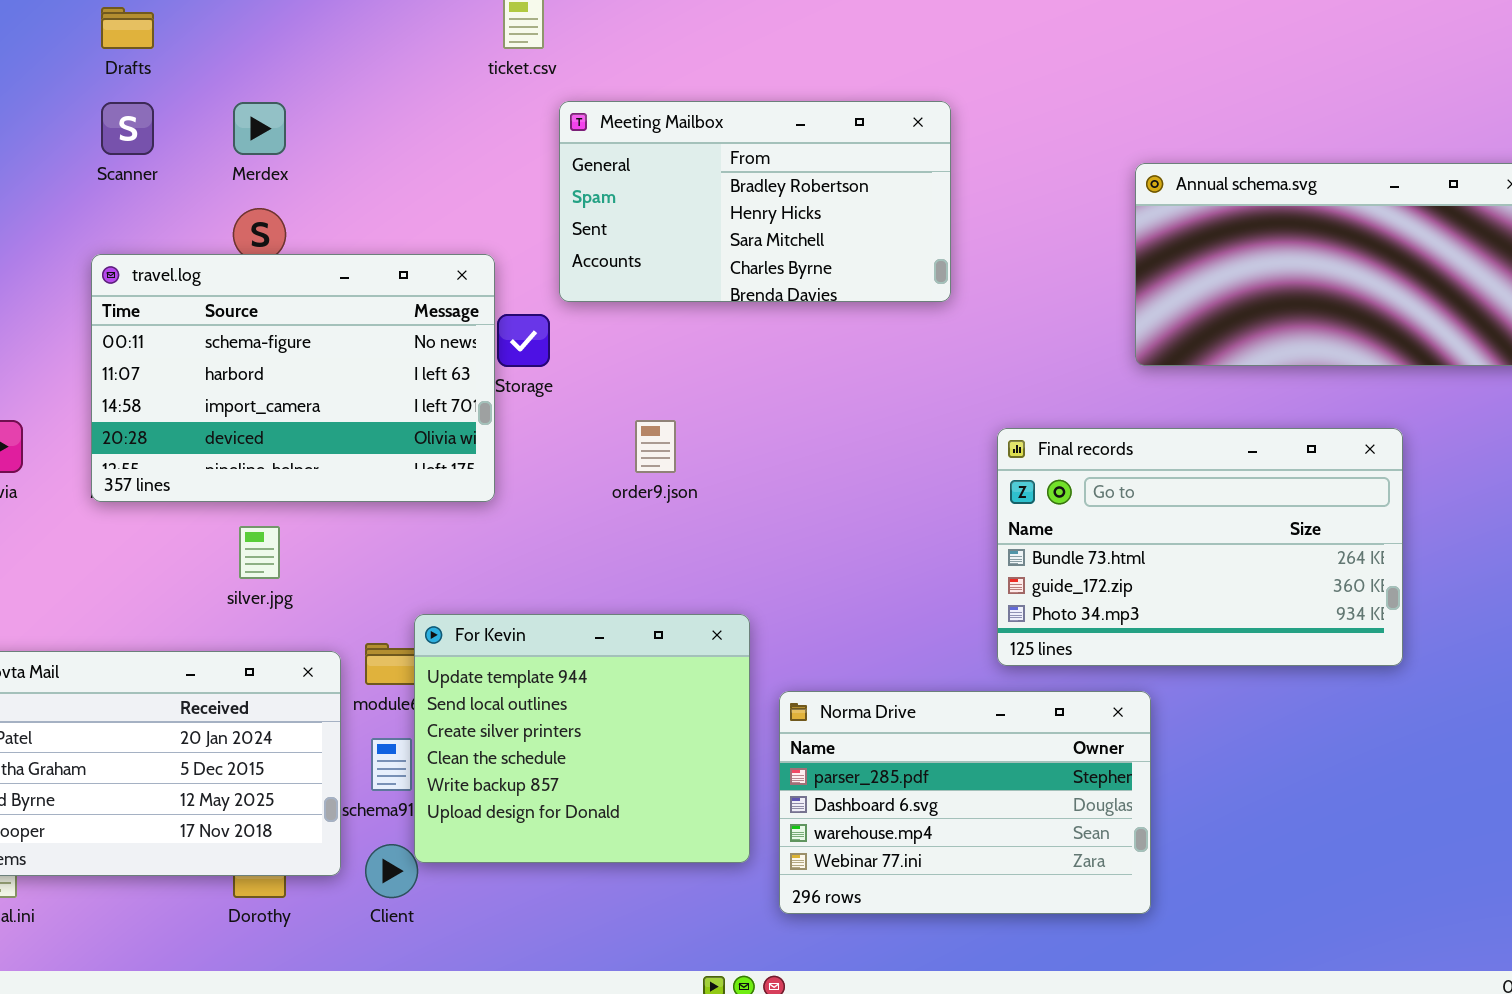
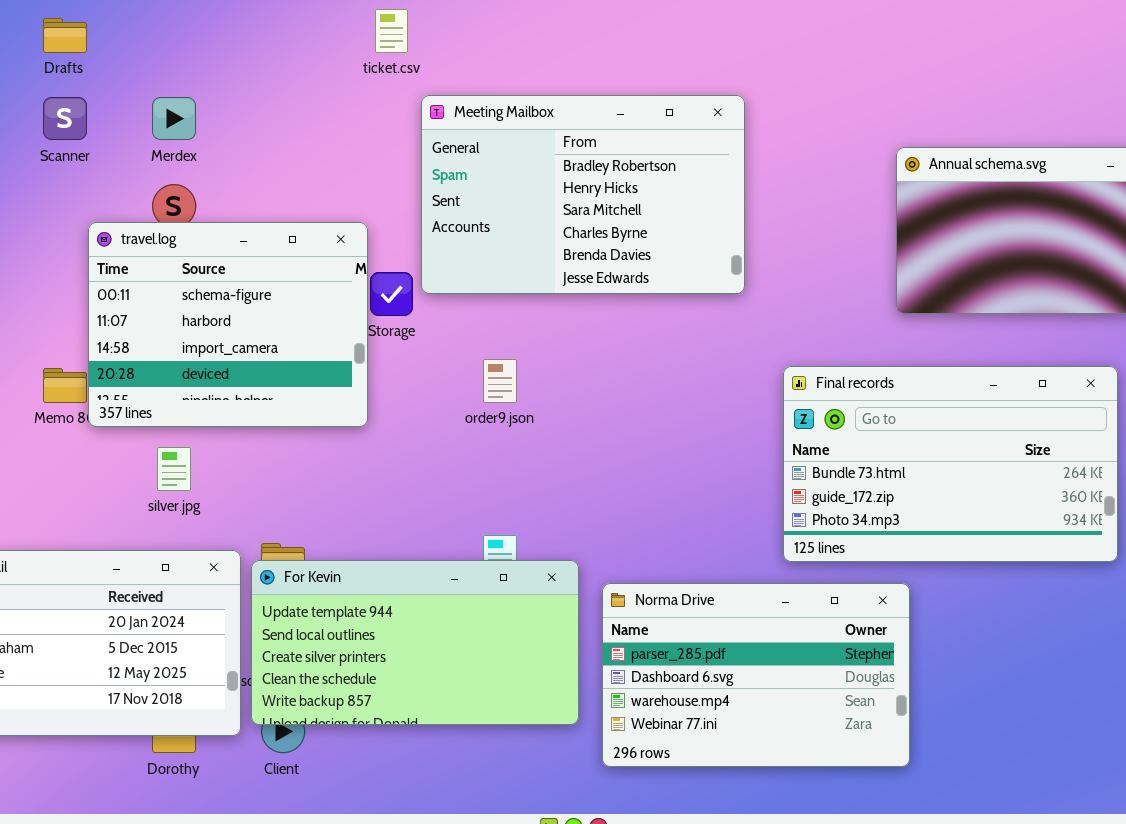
Meeting Mailbox: [559,101,951,302] -> [421,95,745,294], resized
travel.log: [91,254,495,502] -> [88,222,368,427], resized
For Kevin: [414,614,750,863] -> [251,560,579,725], resized

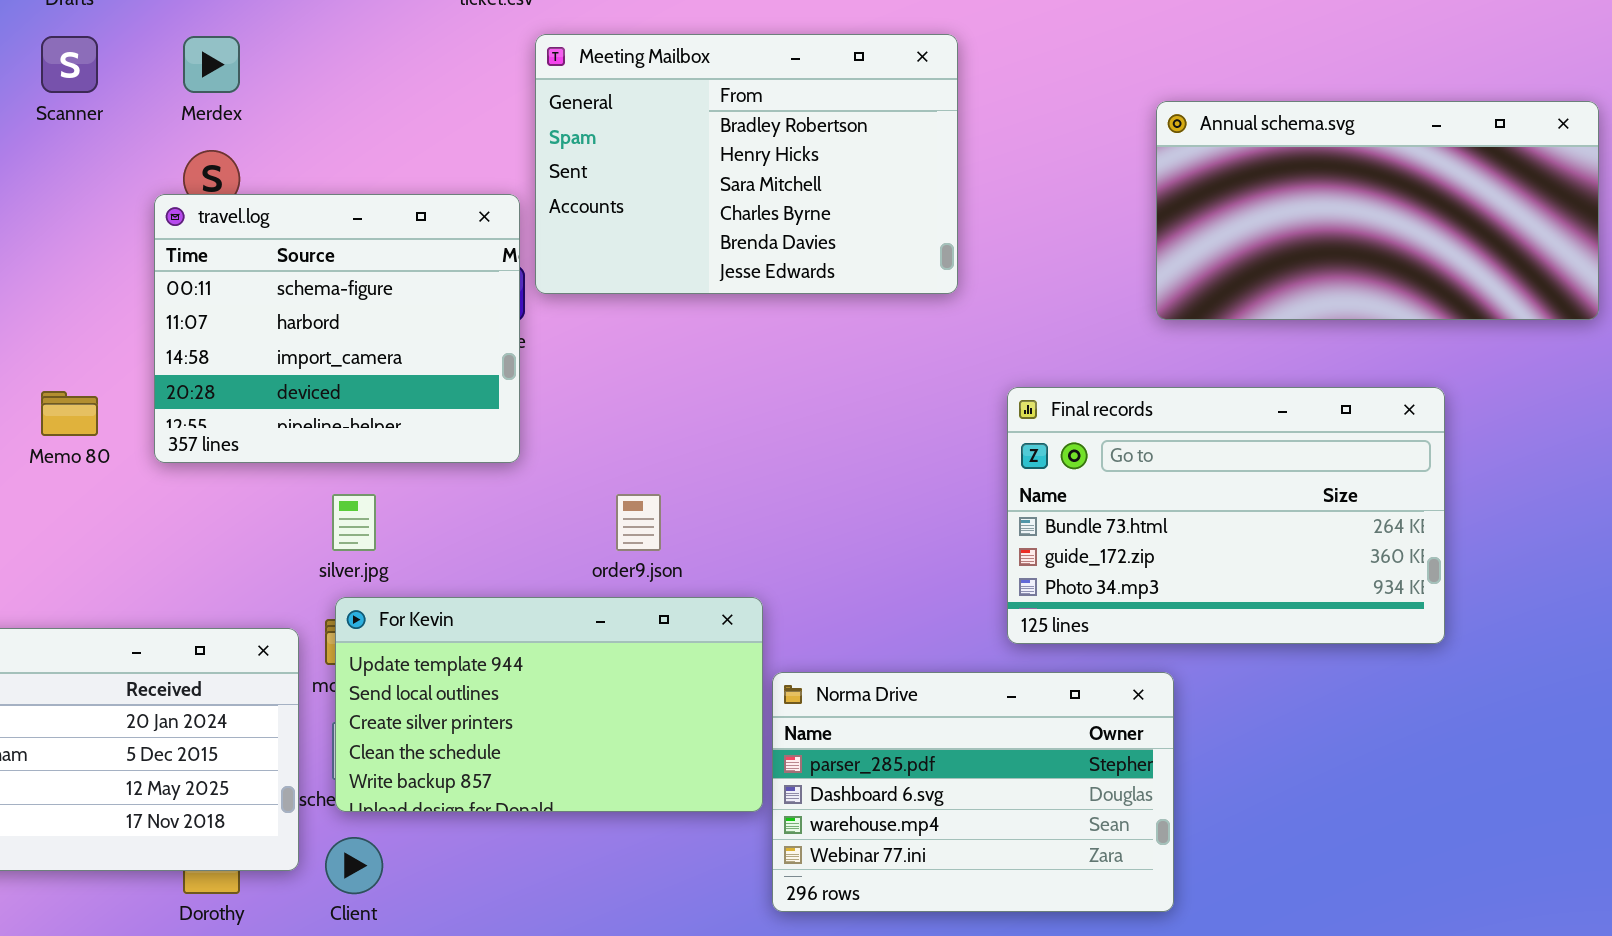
travel.log: [88,222,368,427] -> [154,194,520,463], moved
order9.json: [483,359,517,403] -> [616,494,661,551], moved
silver.jpg: [157,447,191,491] -> [332,494,376,551], moved
For Kevin: [251,560,579,725] -> [335,597,763,812], moved

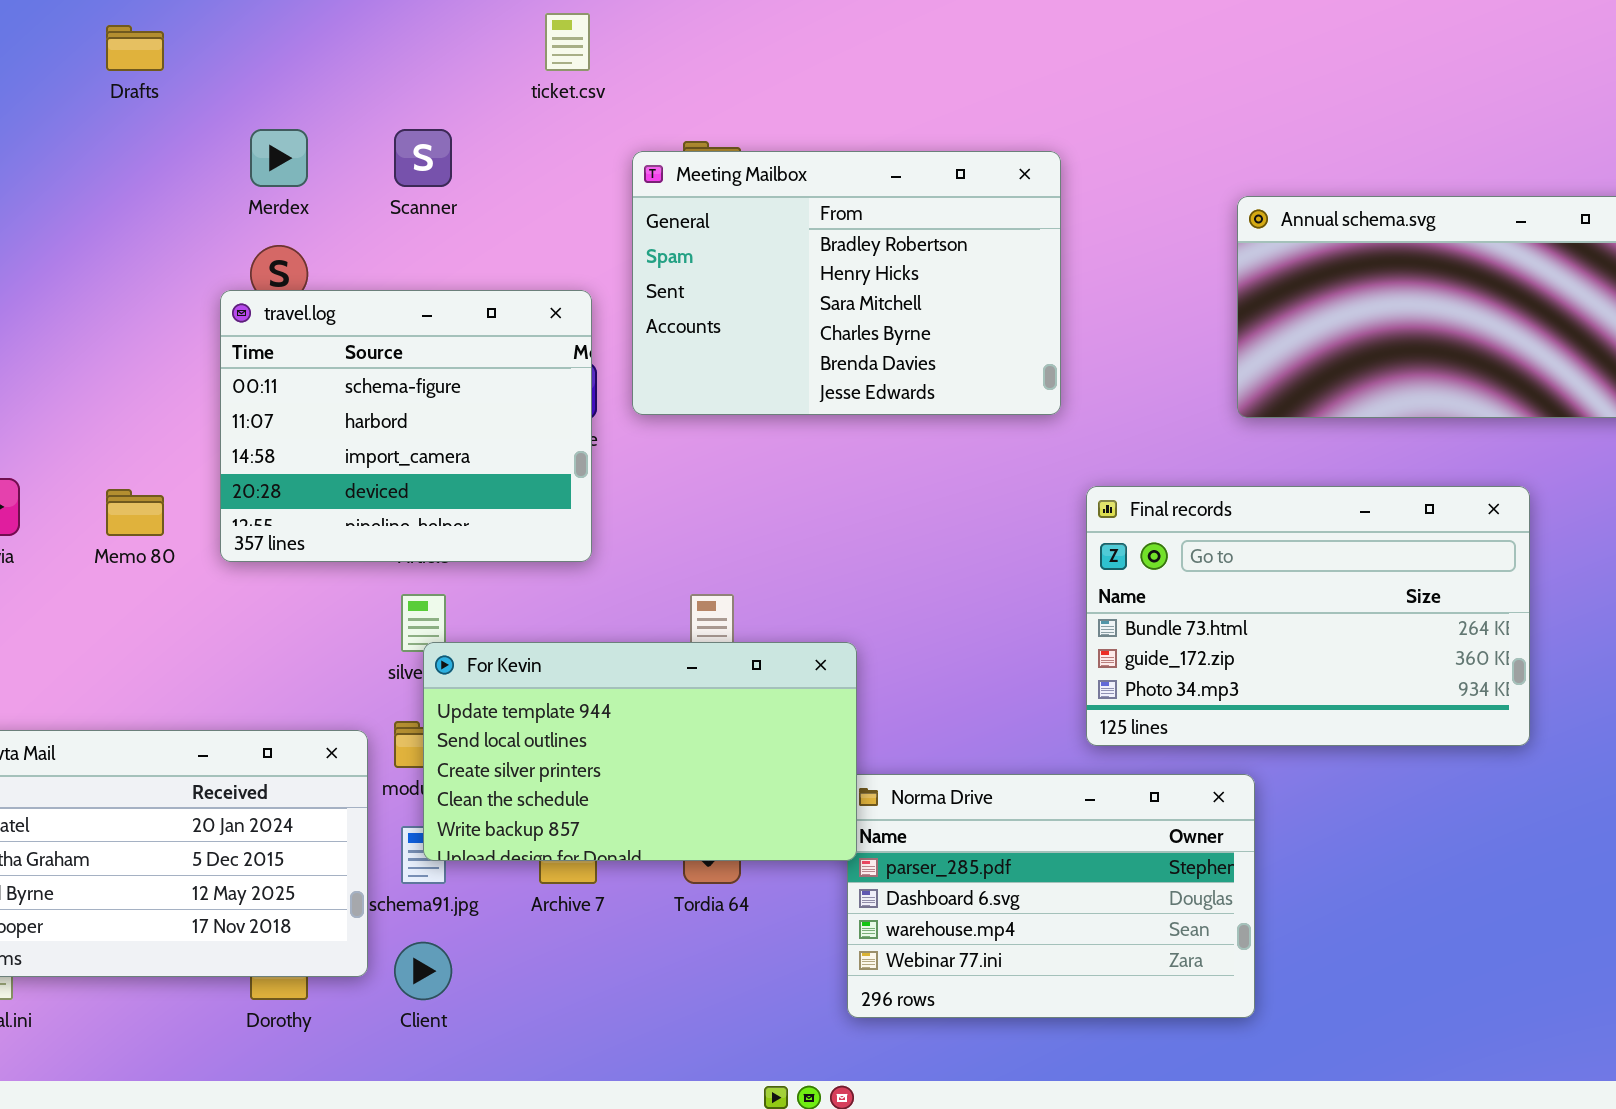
Meeting Mailbox: [535,34,958,294] -> [632,151,1061,415], moved
Scanner: [41,36,98,93] -> [394,129,452,187], moved
For Kevin: [335,597,763,812] -> [423,642,857,861], moved

